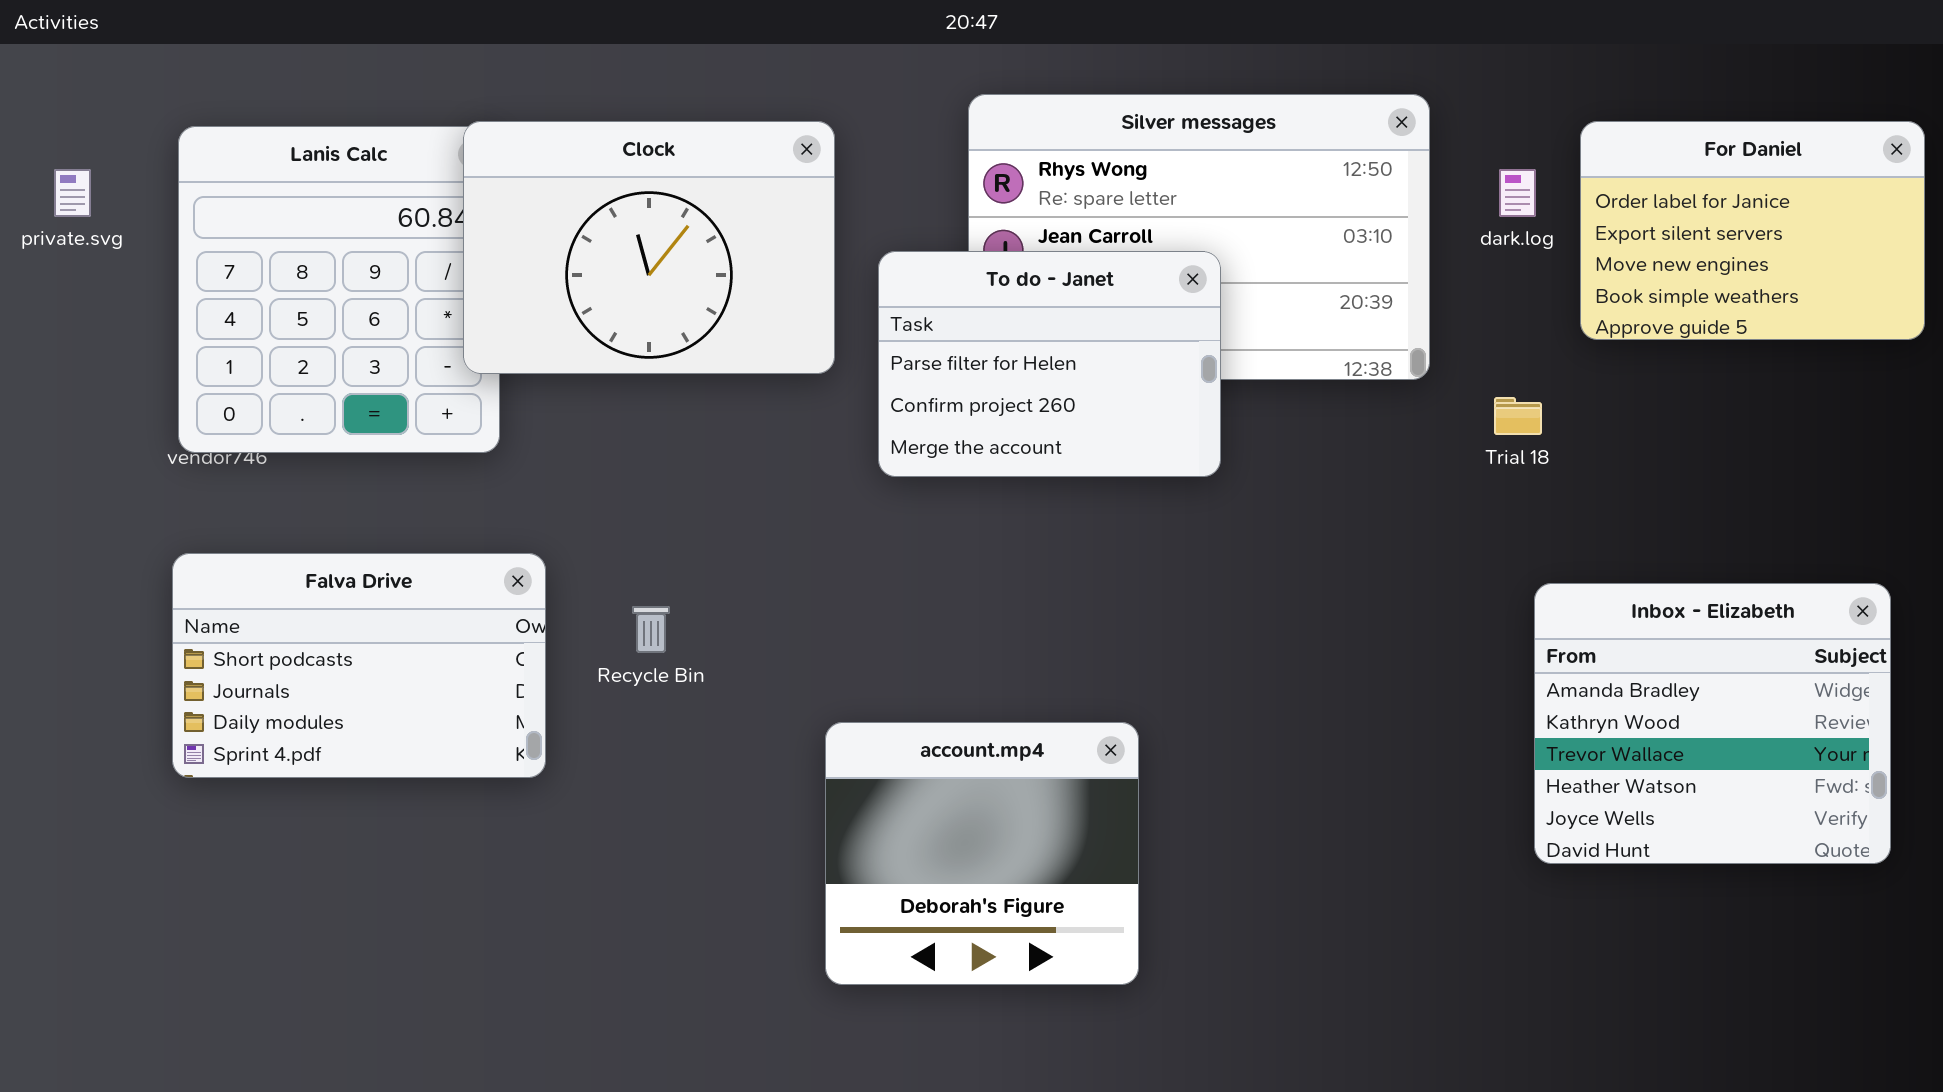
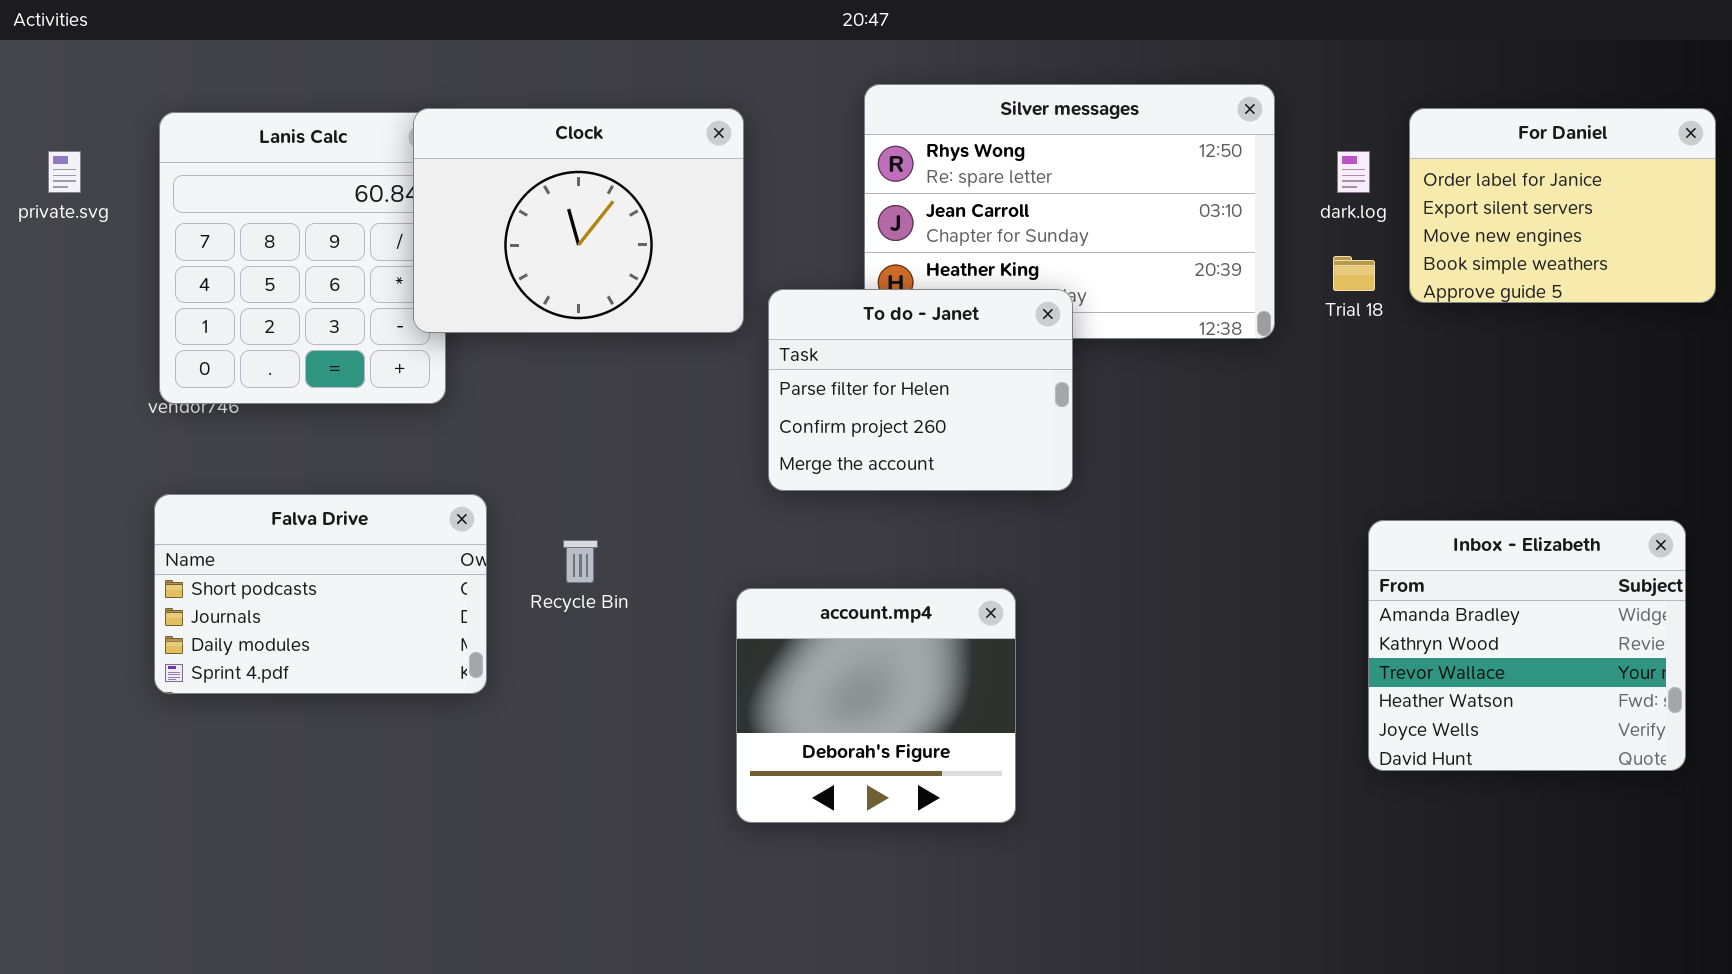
To do - Janet: [878,251,1221,477] -> [768,289,1073,491], moved
Trial 18: [1494,397,1542,435] -> [1333,256,1375,291], moved
account.mp4: [825,722,1139,985] -> [736,588,1016,823], moved

